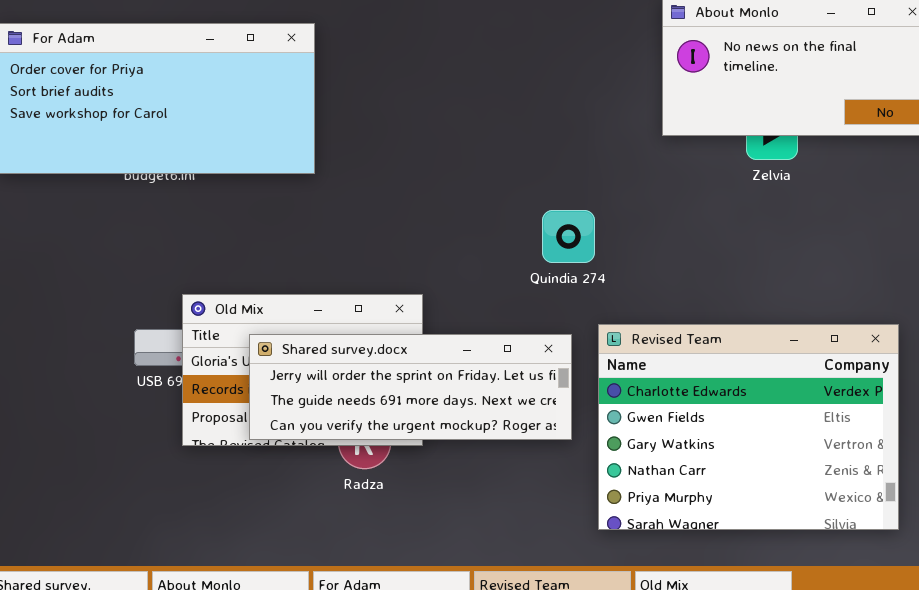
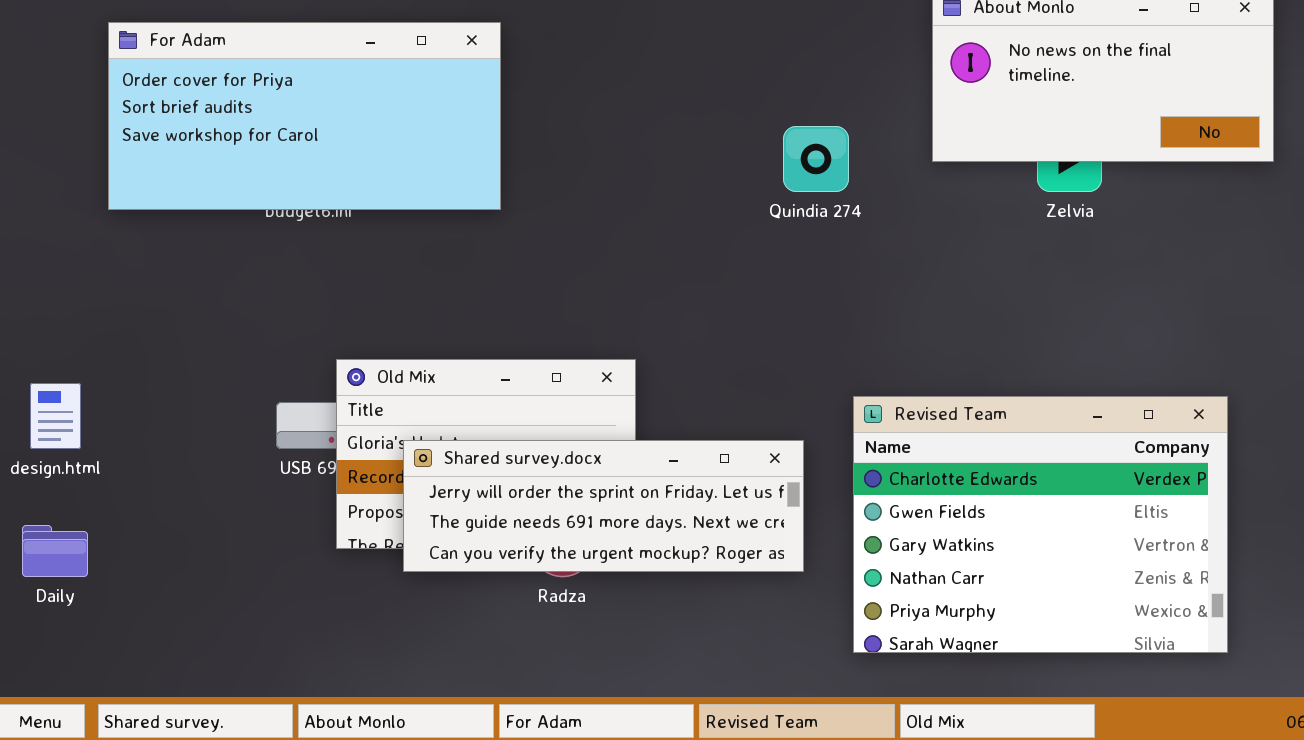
Quindia 274: [542,210,595,263] -> [783,126,849,192], moved
Shared survey.docx: [249,334,572,440] -> [403,440,804,572], moved

